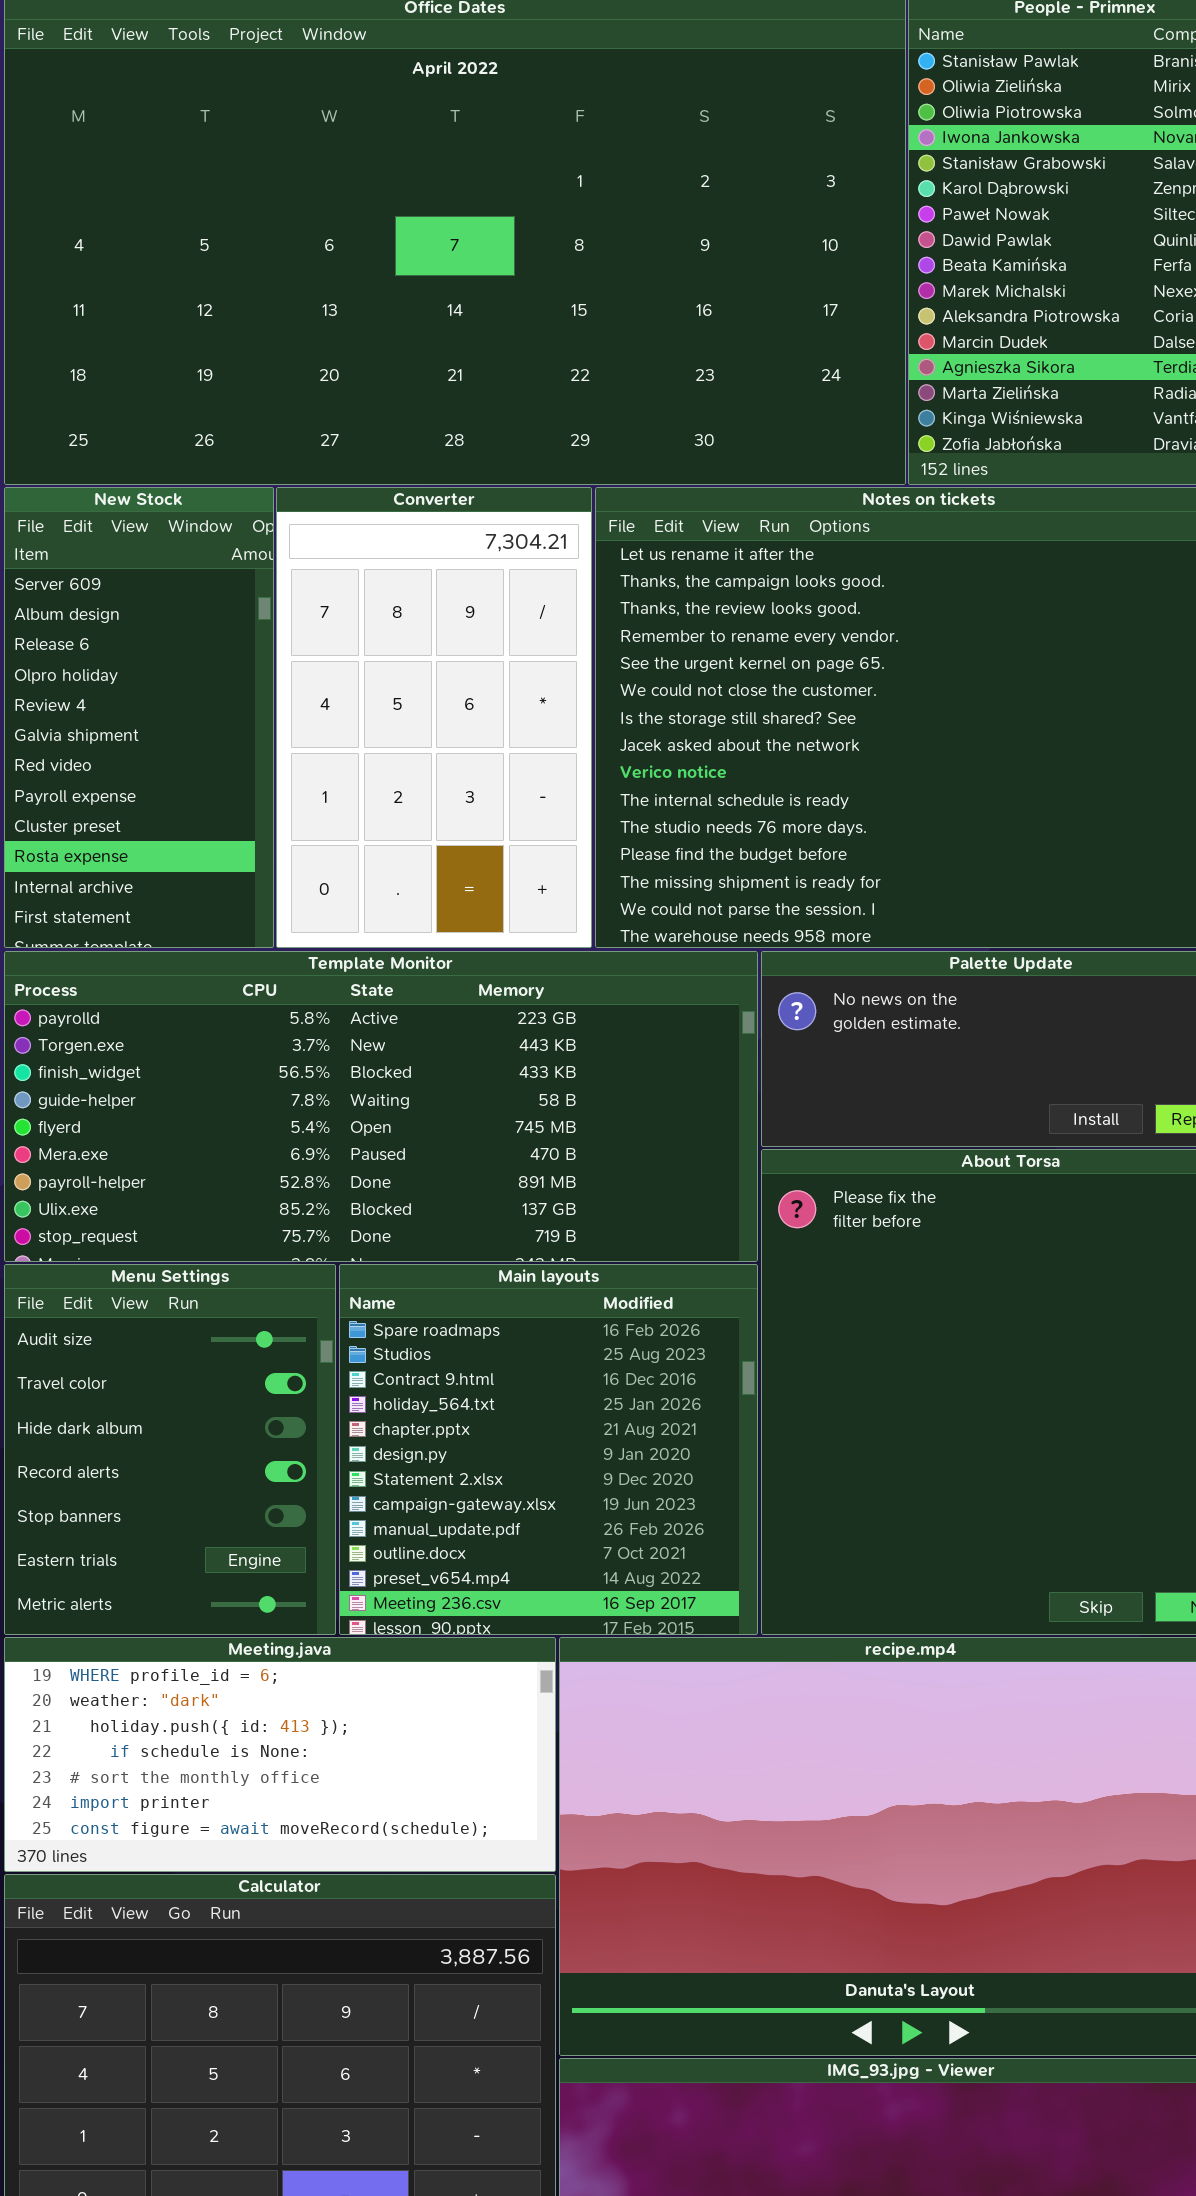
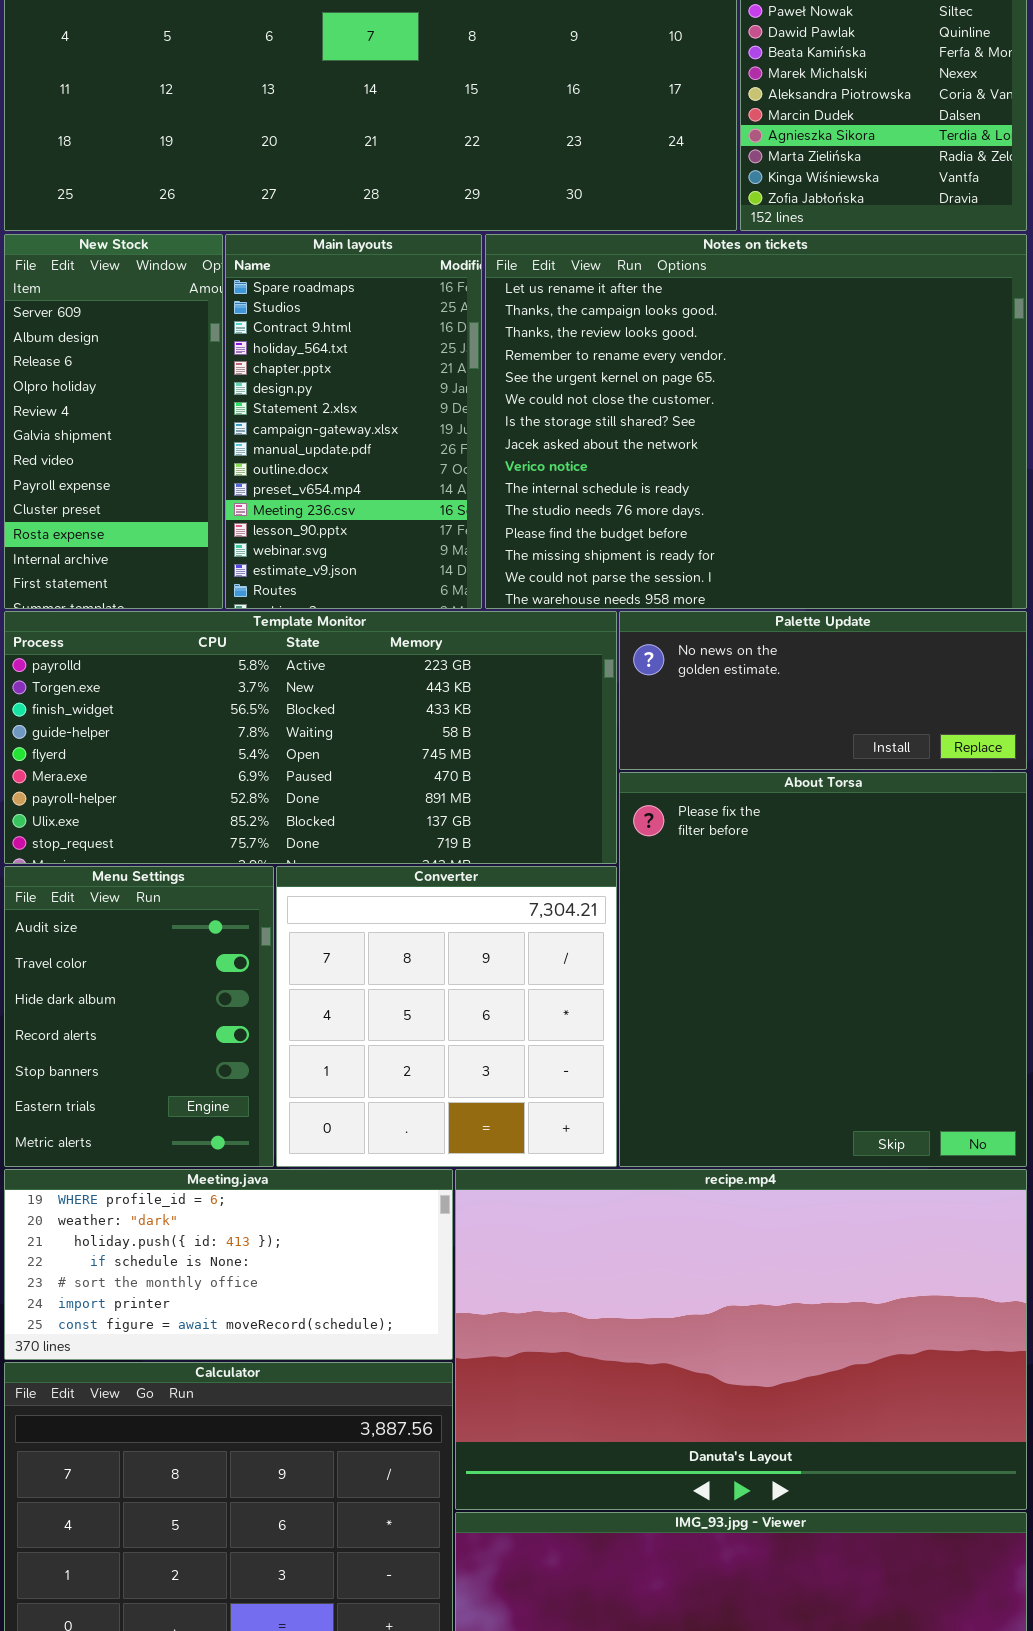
Converter: [276,487,592,948] -> [276,866,617,1167], moved, resized
Main layouts: [339,1264,758,1635] -> [225,234,482,609], moved, resized

